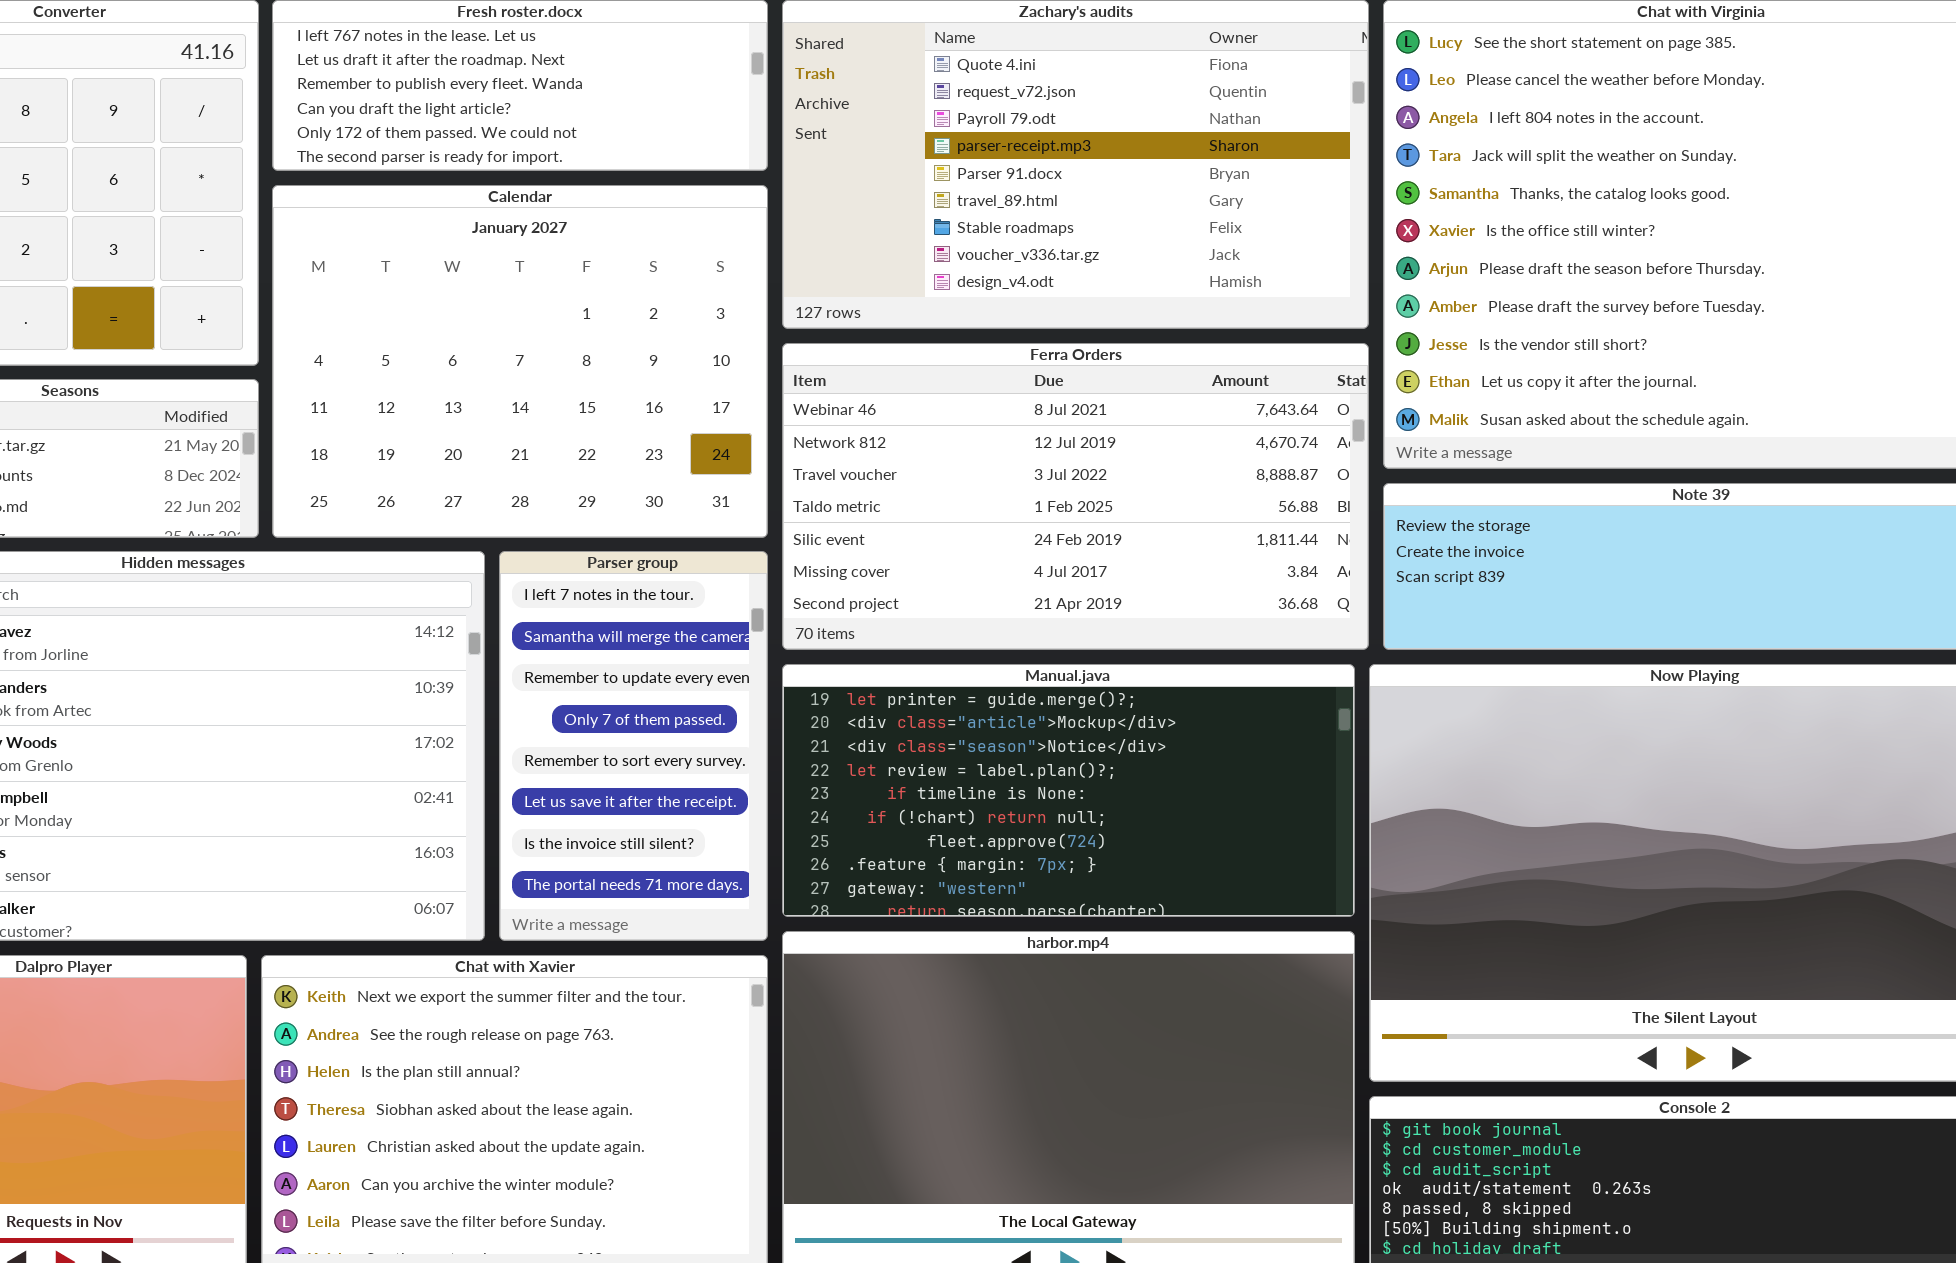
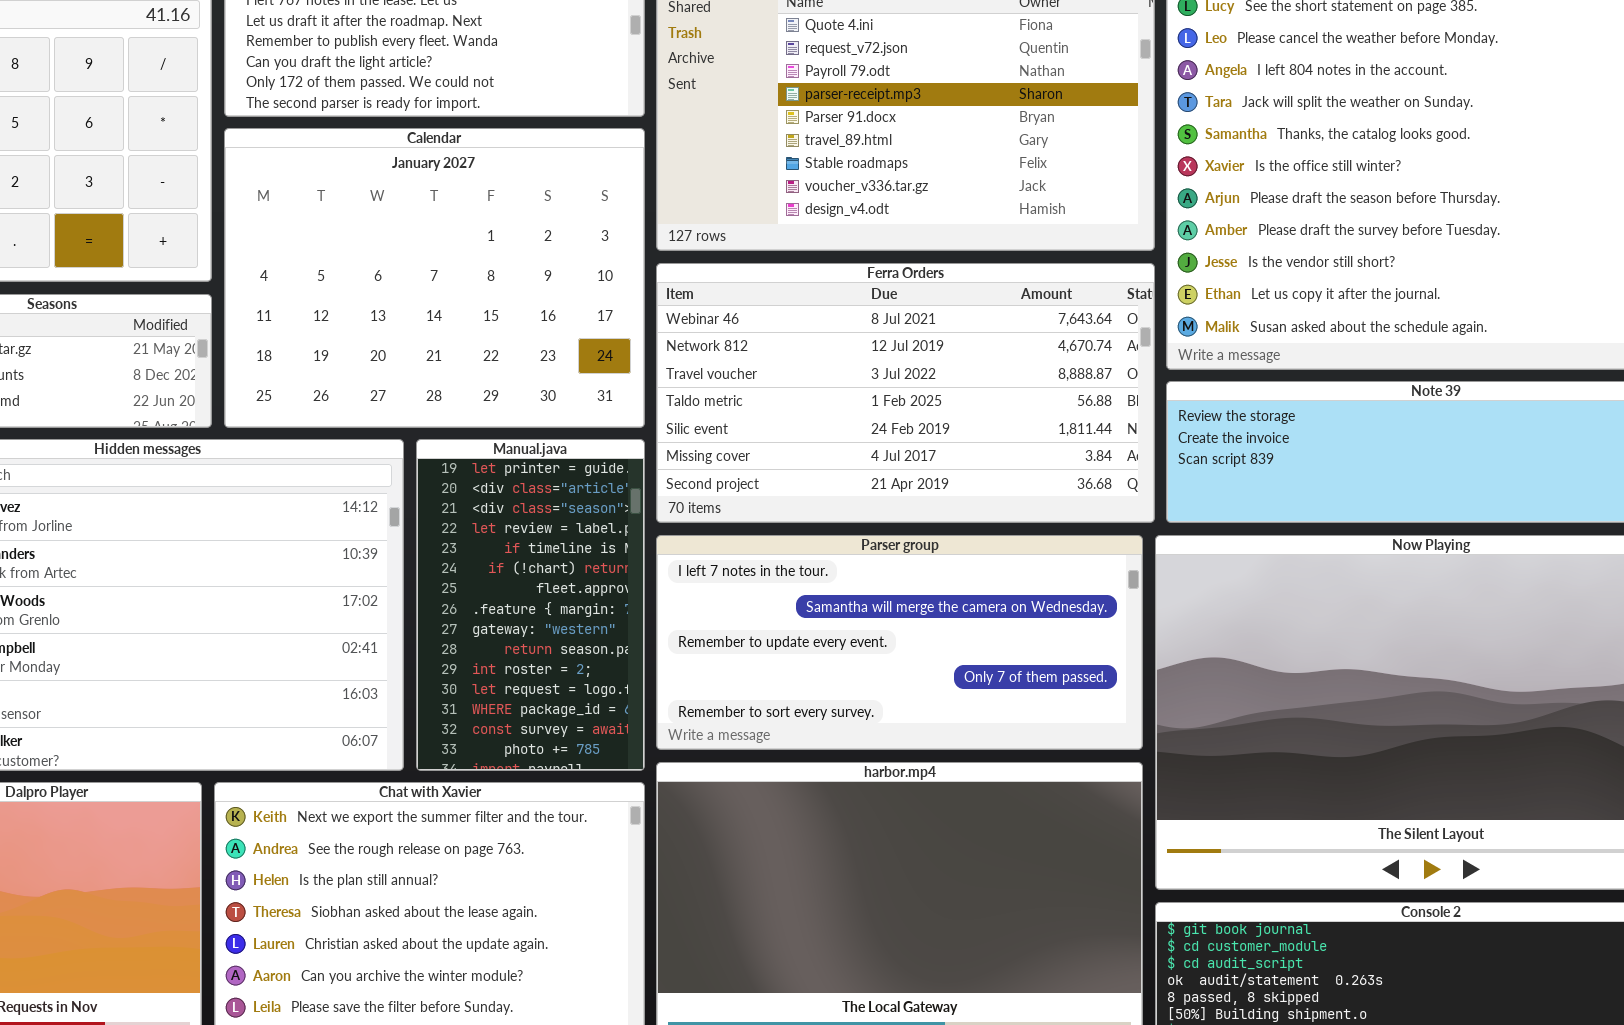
Parser group: [499,551,768,941] -> [656,535,1143,750], moved, resized
Manual.java: [782,664,1355,917] -> [416,439,645,771], moved, resized

